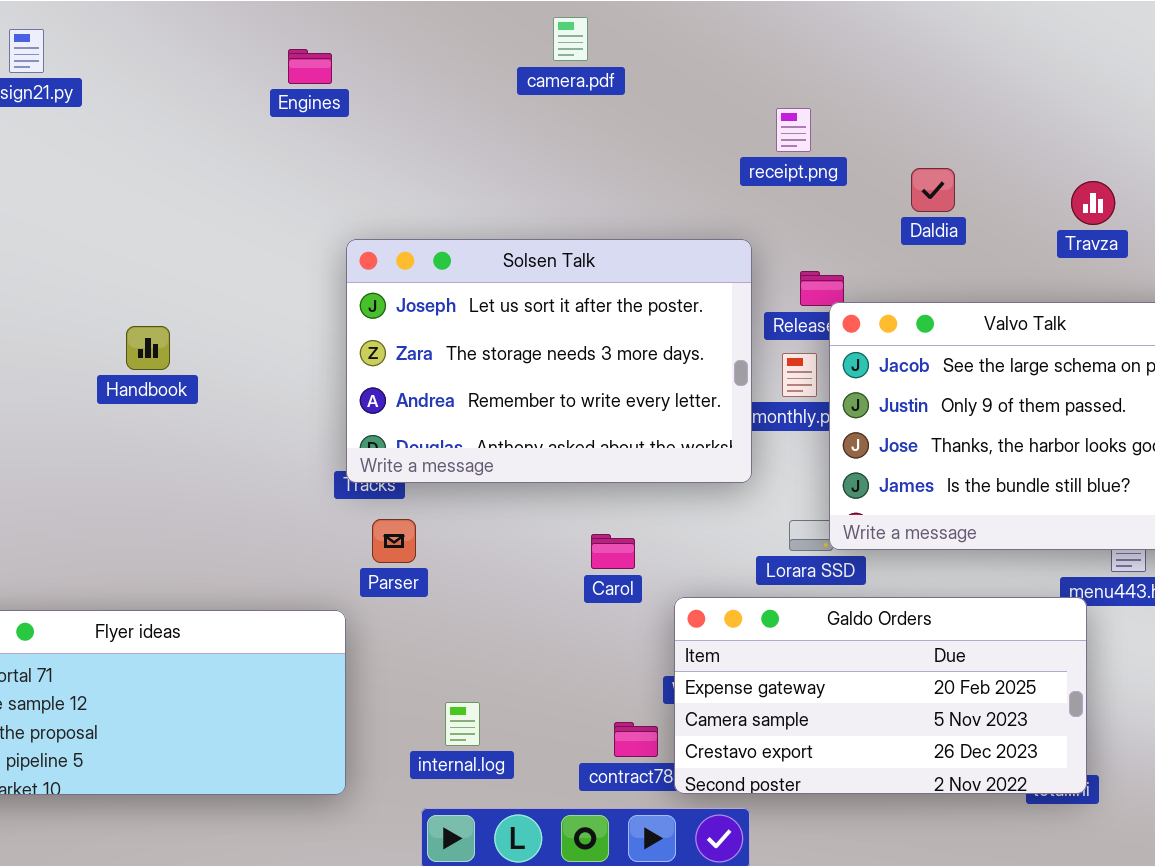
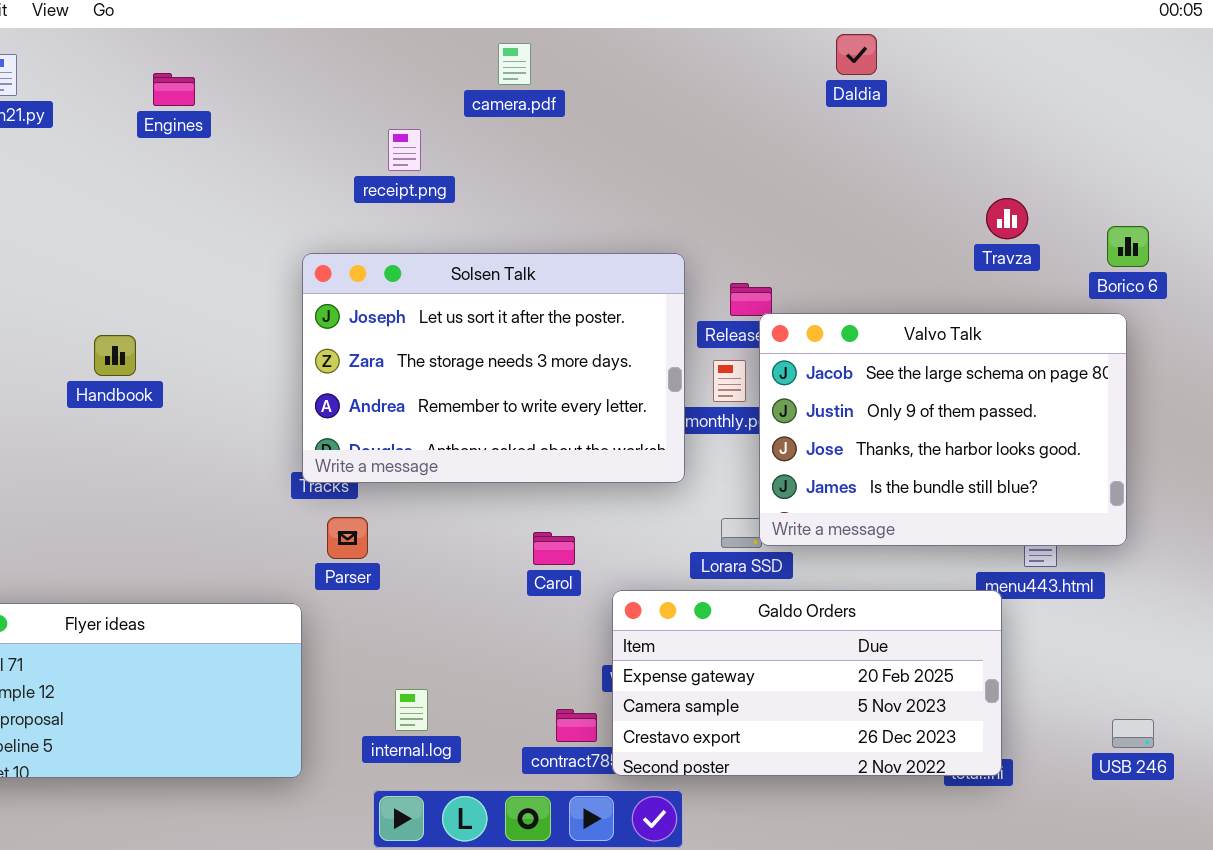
Engines: [288,49,332,84] -> [153,73,195,106], moved
receipt.png: [776,108,811,152] -> [388,129,421,171], moved
Daldia: [911,168,955,212] -> [836,34,877,75], moved

